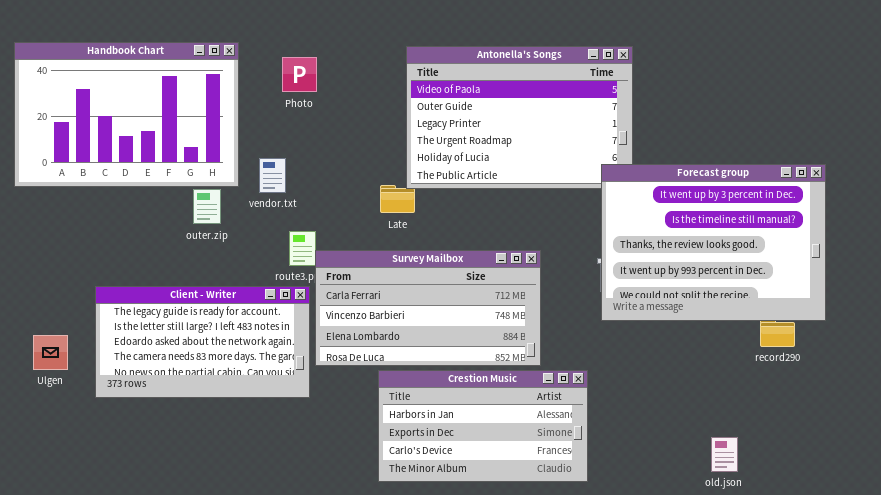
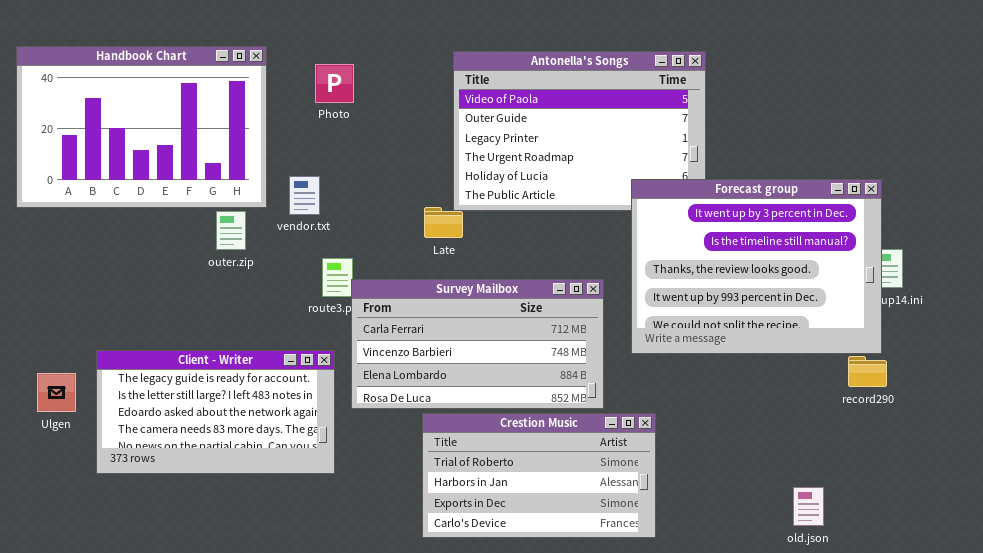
Forecast group: [601,164,826,321] -> [631,179,882,354], moved
Client - Writer: [95,286,310,398] -> [96,350,335,474], moved
Crestion Music: [378,370,588,482] -> [422,413,656,538], scrolled up 1 row

